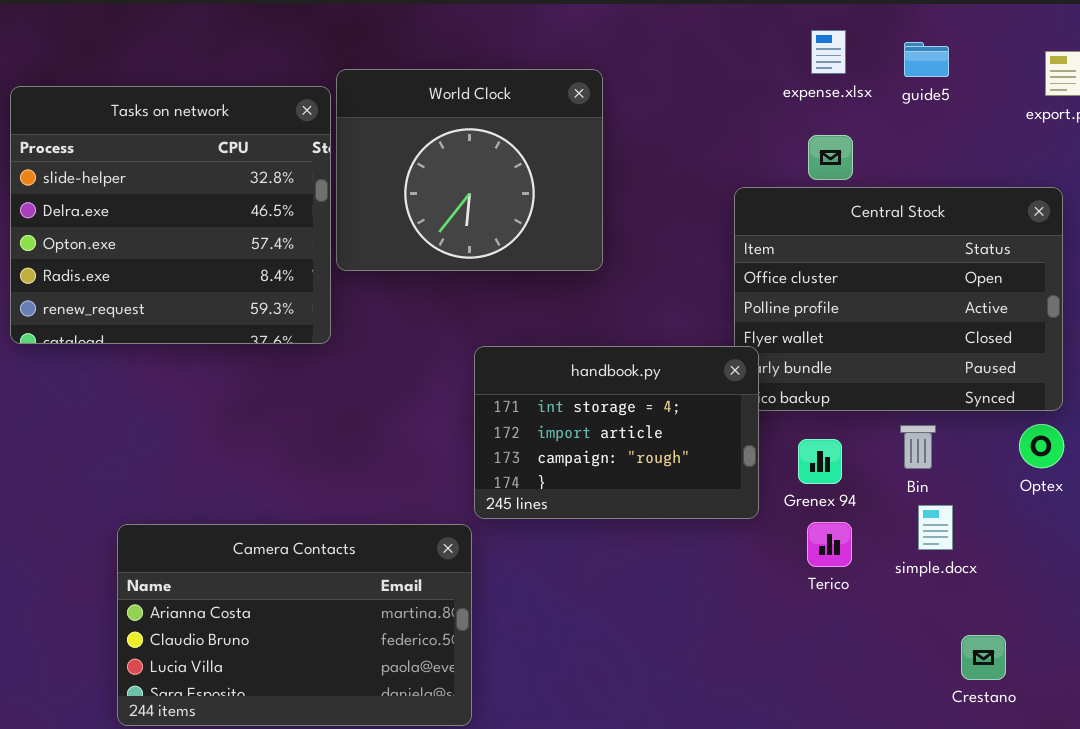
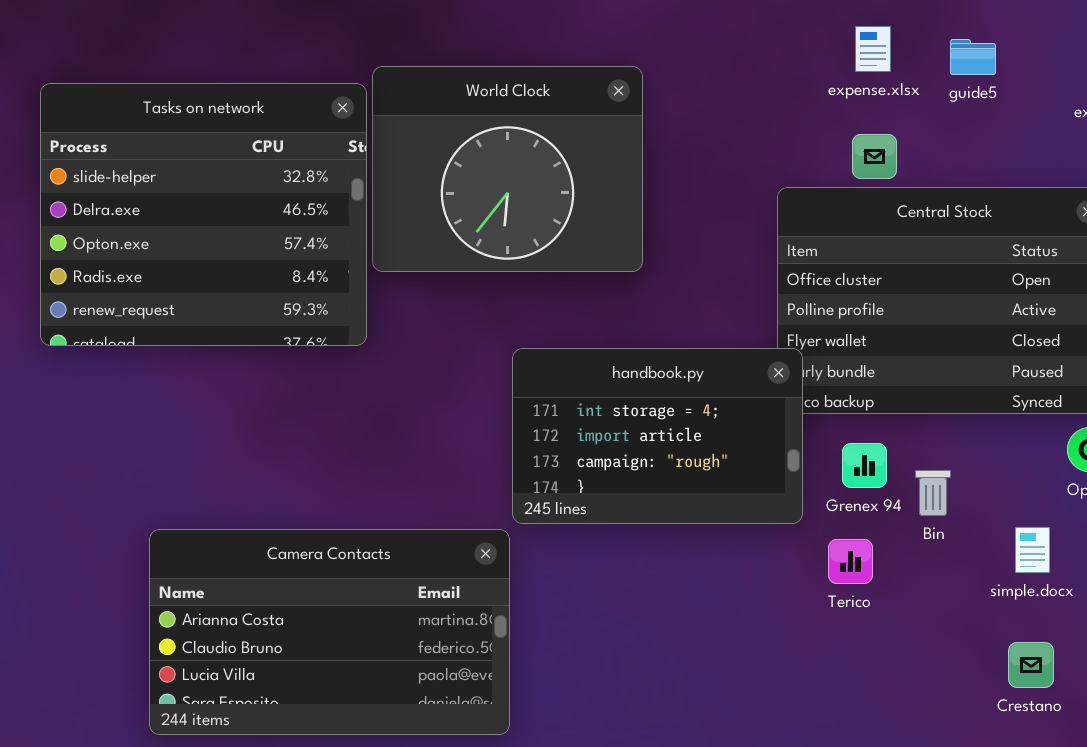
Bin: [900,425,936,469] -> [915,470,951,516], moved
simple.docx: [918,505,953,550] -> [1015,527,1050,573], moved
Terico: [807,522,852,567] -> [828,539,873,584], moved

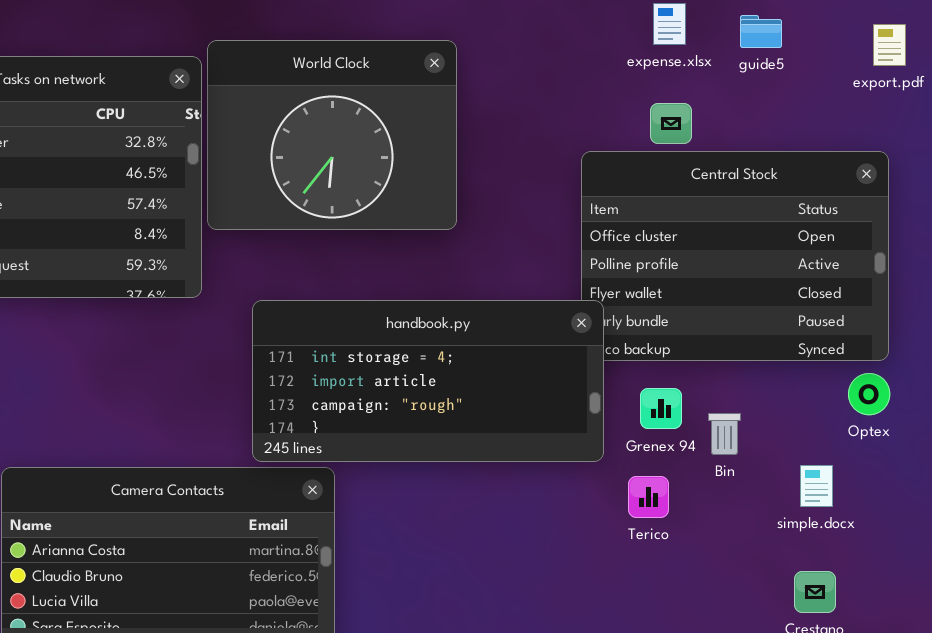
handbook.py: [512,348,803,524] -> [252,300,604,462], resized

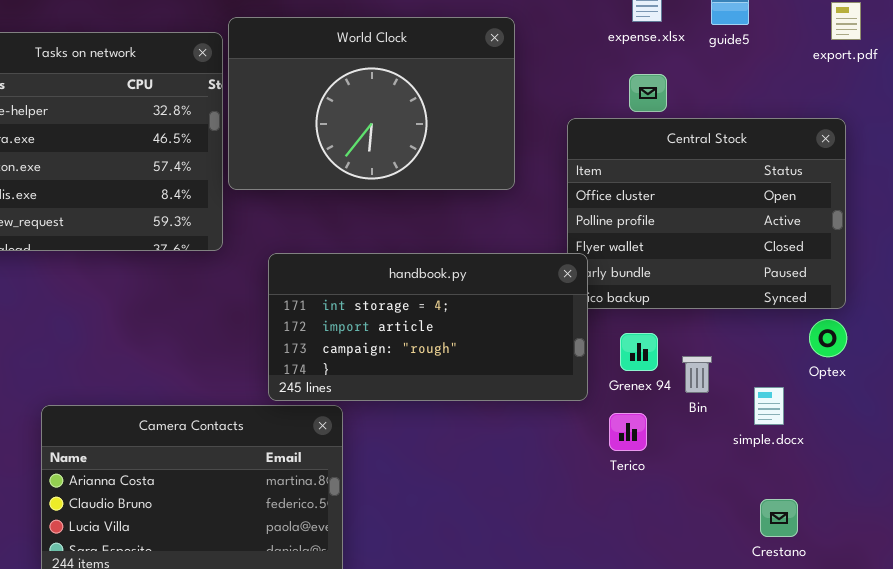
World Clock: [207,40,457,230] -> [228,17,515,190], resized
simple.docx: [800,465,833,507] -> [754,387,784,425], moved

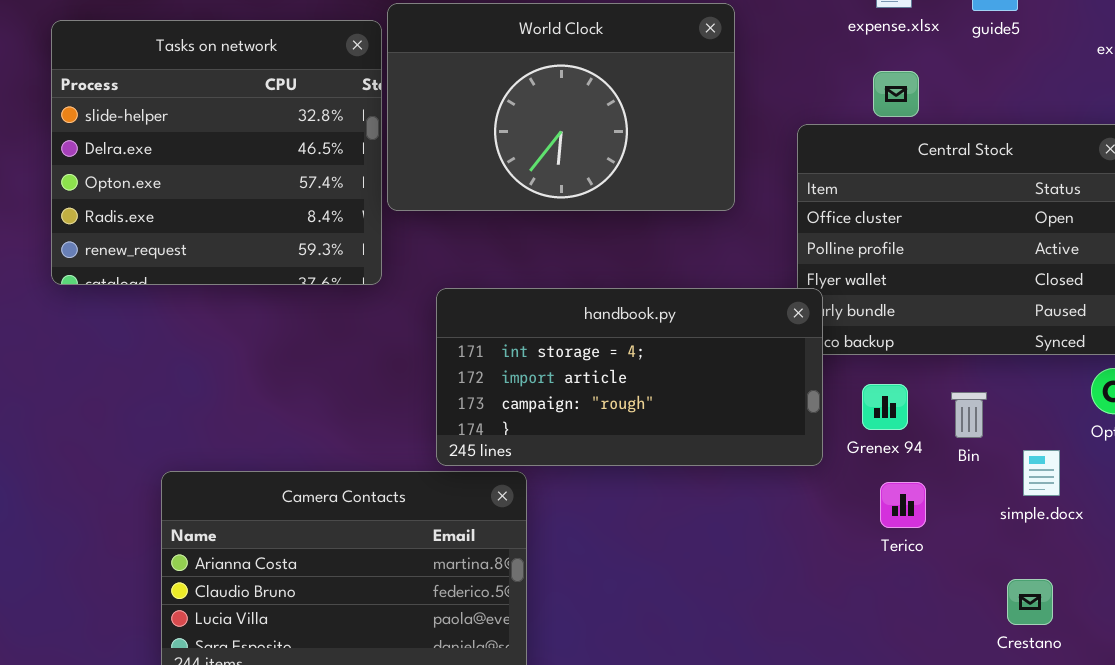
Bin: [682,356,712,393] -> [951,392,987,438], moved
Terico: [609,413,647,451] -> [880,482,926,528], moved
Crestano: [760,499,798,537] -> [1007,579,1053,625], moved

